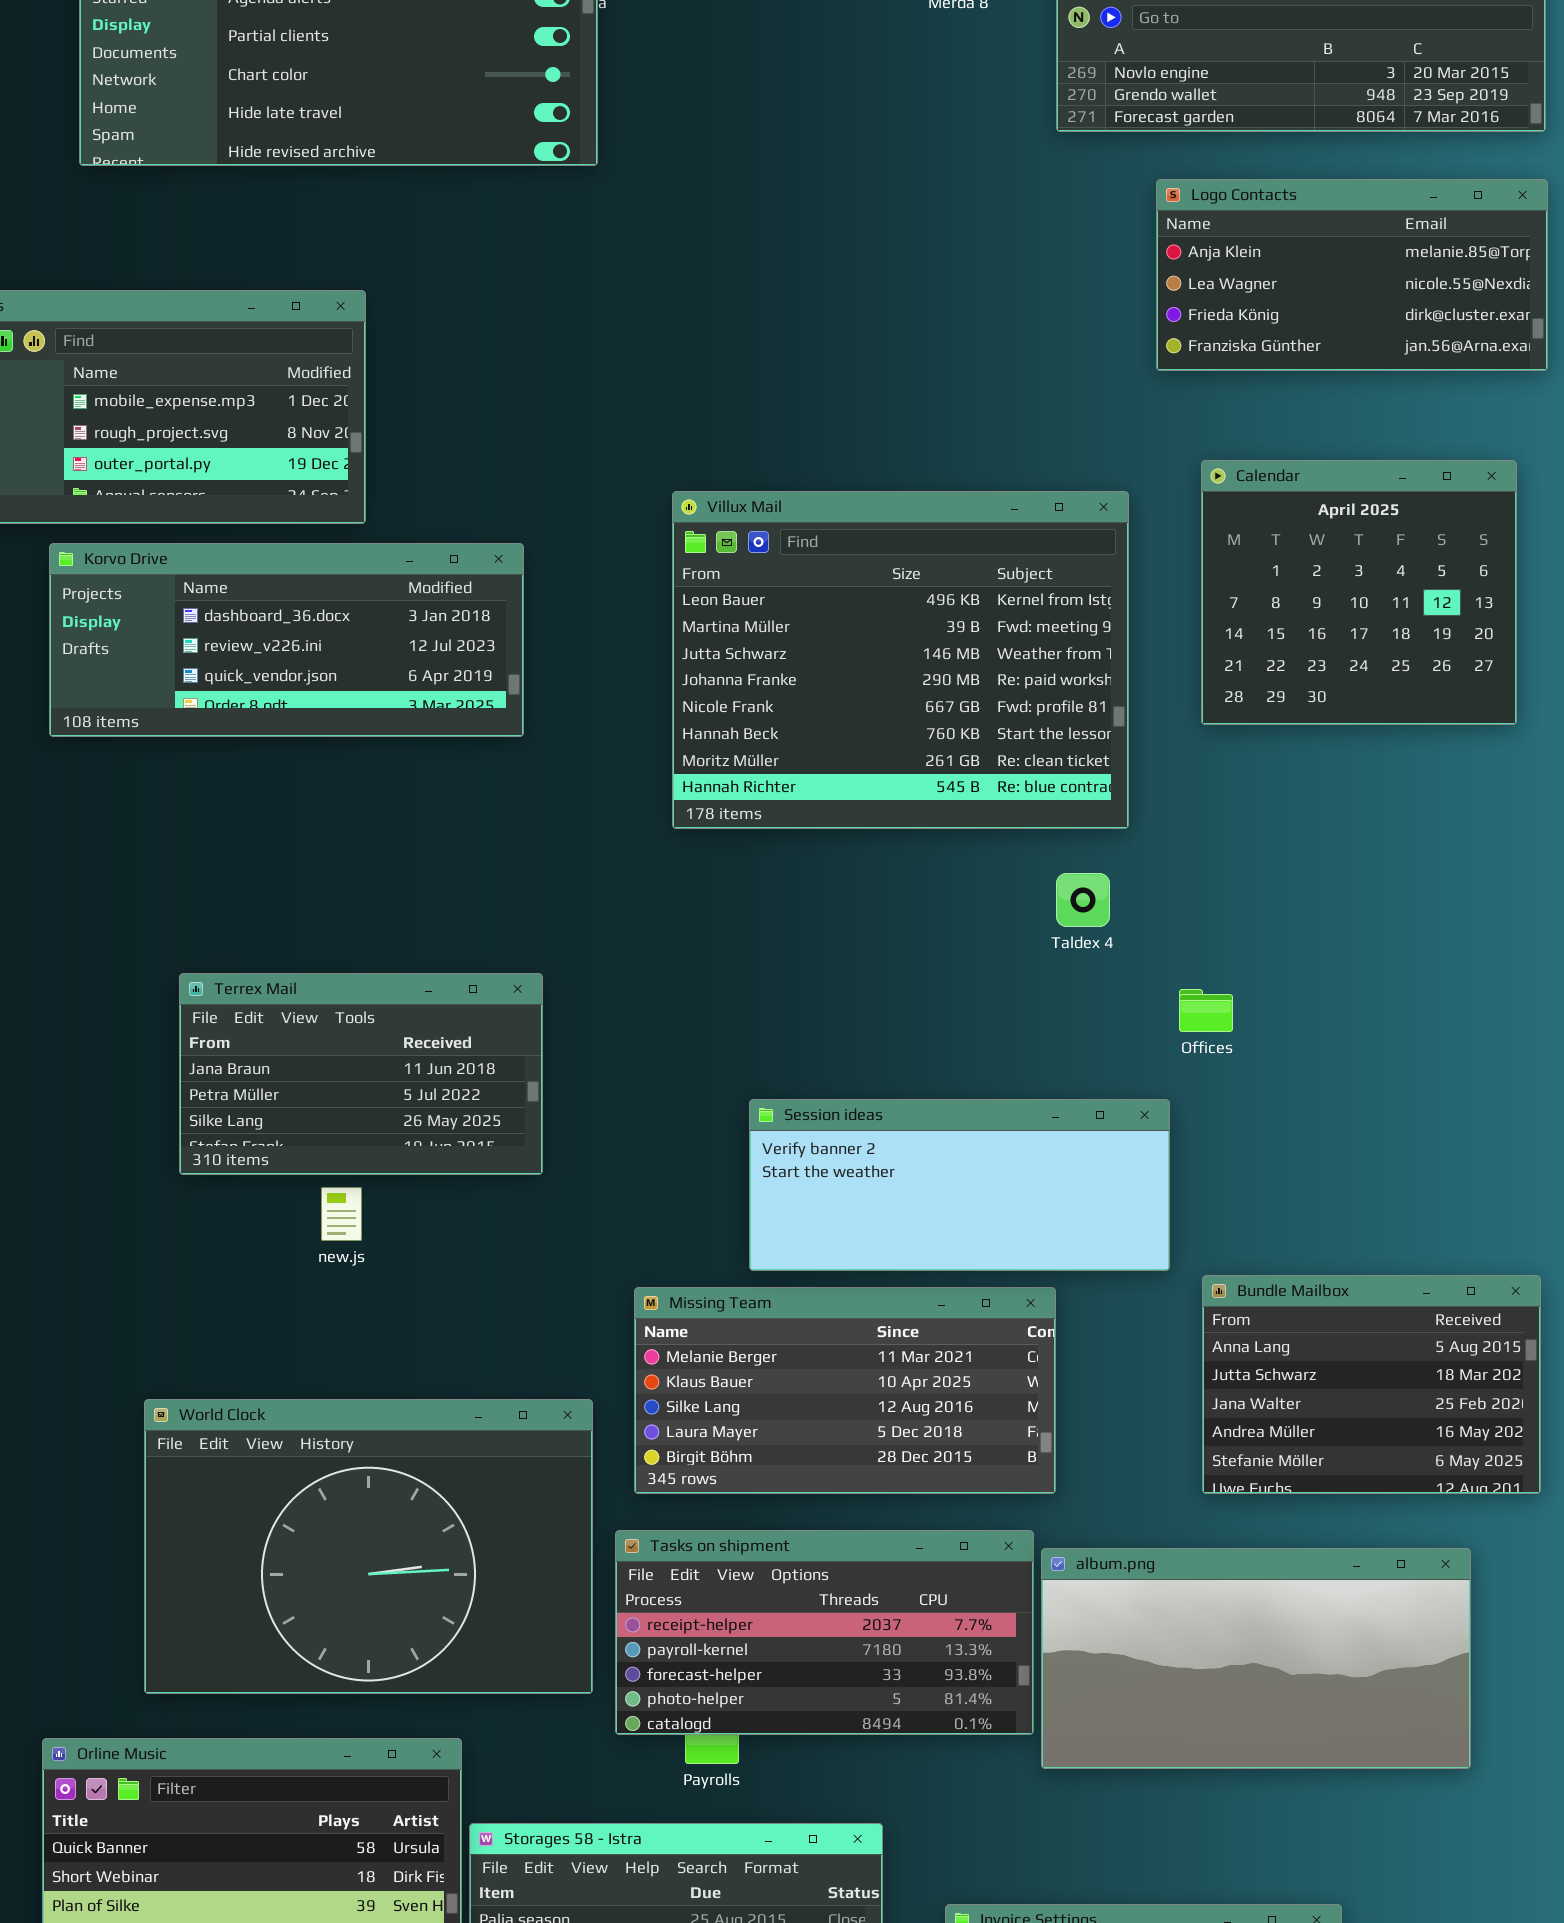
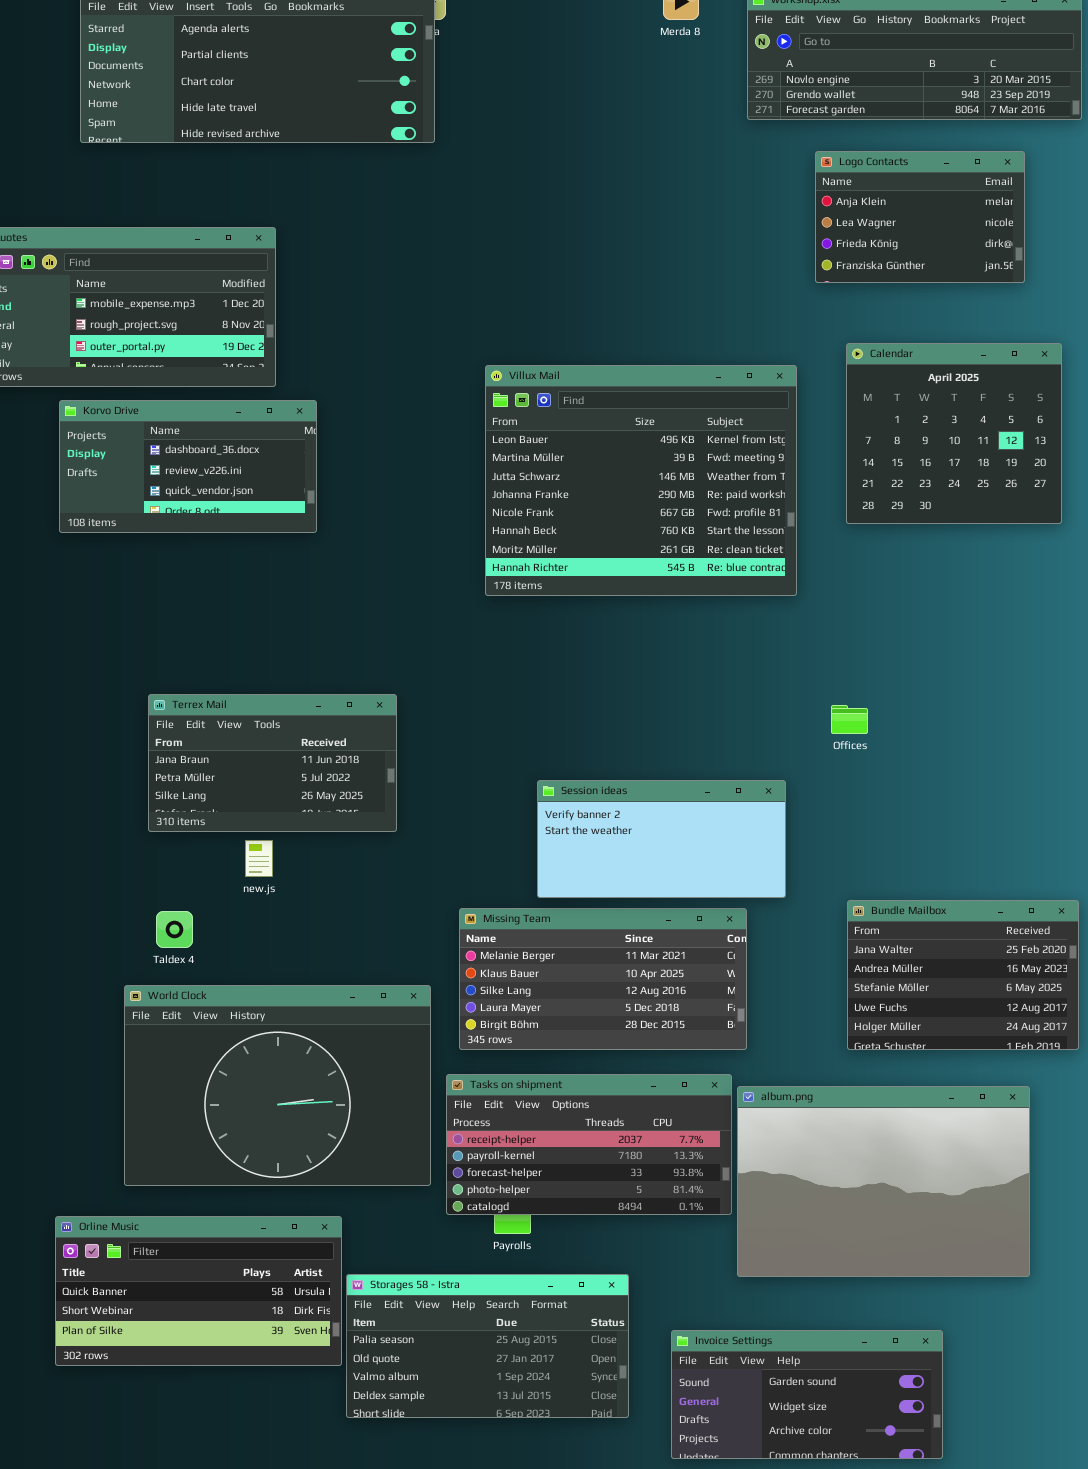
Logo Contacts: [1156,179,1548,371] -> [815,151,1025,283], resized
Korvo Drive: [49,543,524,737] -> [59,400,317,533], resized
Taldex 4: [1056,873,1110,927] -> [156,911,193,948], moved
Session ideas: [749,1099,1170,1271] -> [537,780,786,898], resized
Bundle Mailbox: [1202,1275,1541,1494] -> [847,900,1079,1050], scrolled down 2 rows
album.png: [1041,1548,1471,1769] -> [737,1086,1030,1277], resized

